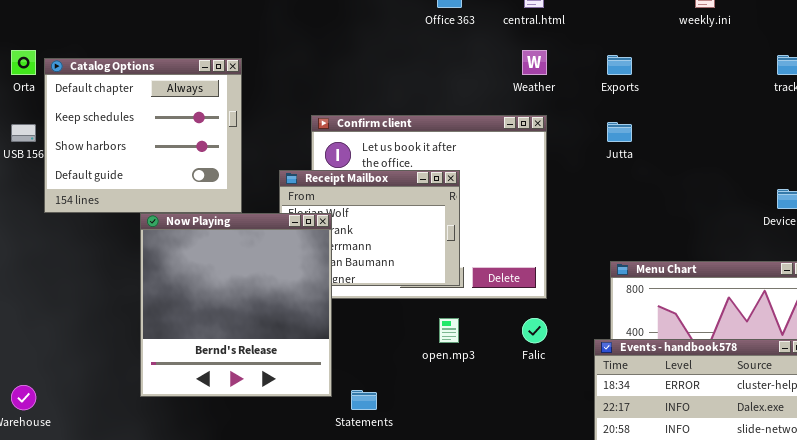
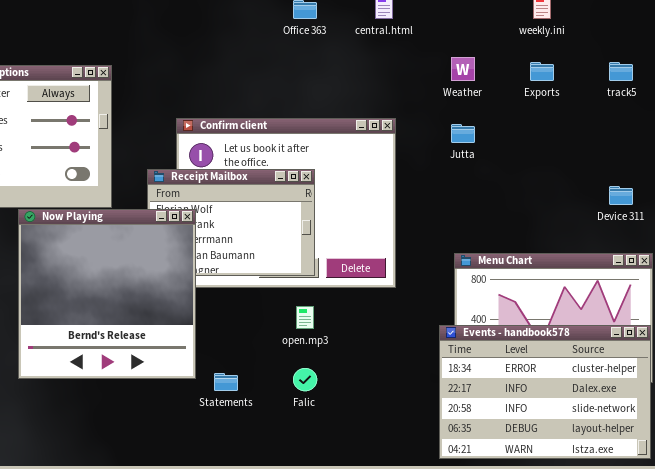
Weather: [522,50,547,75] -> [451,57,475,81], moved
Exports: [607,55,632,75] -> [530,62,554,81], moved
Falic: [522,318,547,343] -> [293,368,317,391], moved

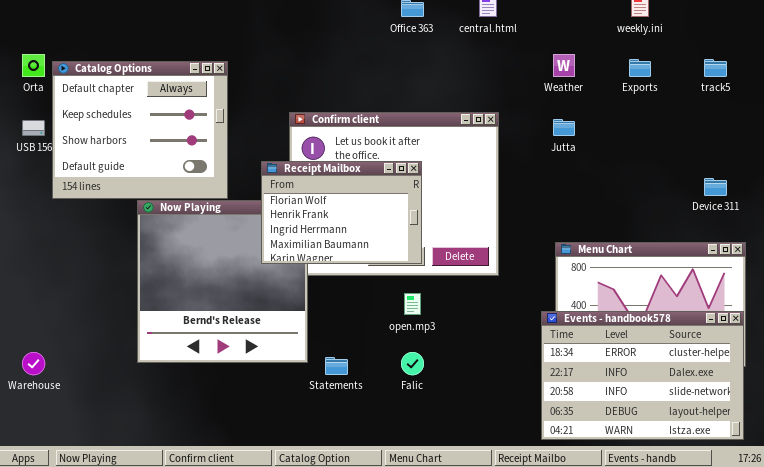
Receipt Mailbox: [147,169,315,276] -> [261,161,422,264], raised

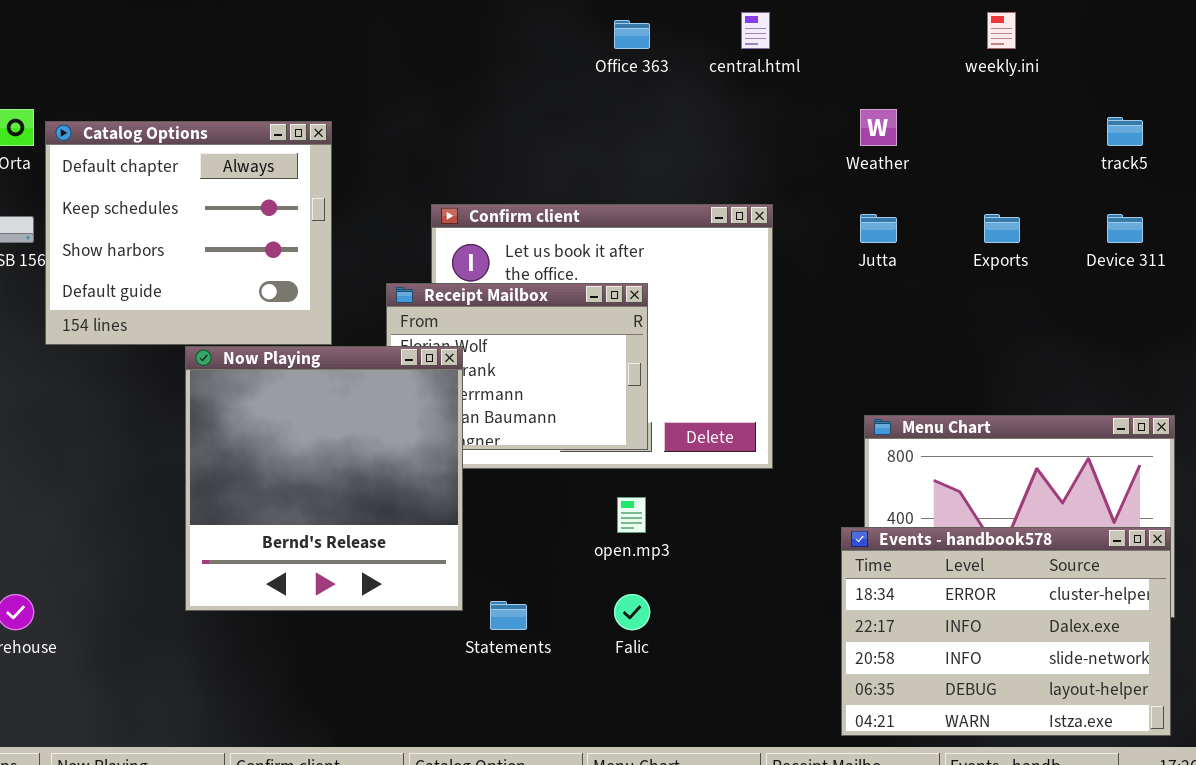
Exports: [629,59,651,77] -> [984,214,1020,243], moved
Device 311: [704,178,727,196] -> [1107,214,1143,243], moved
Now Playing: [137,200,308,363] -> [185,346,463,611], raised

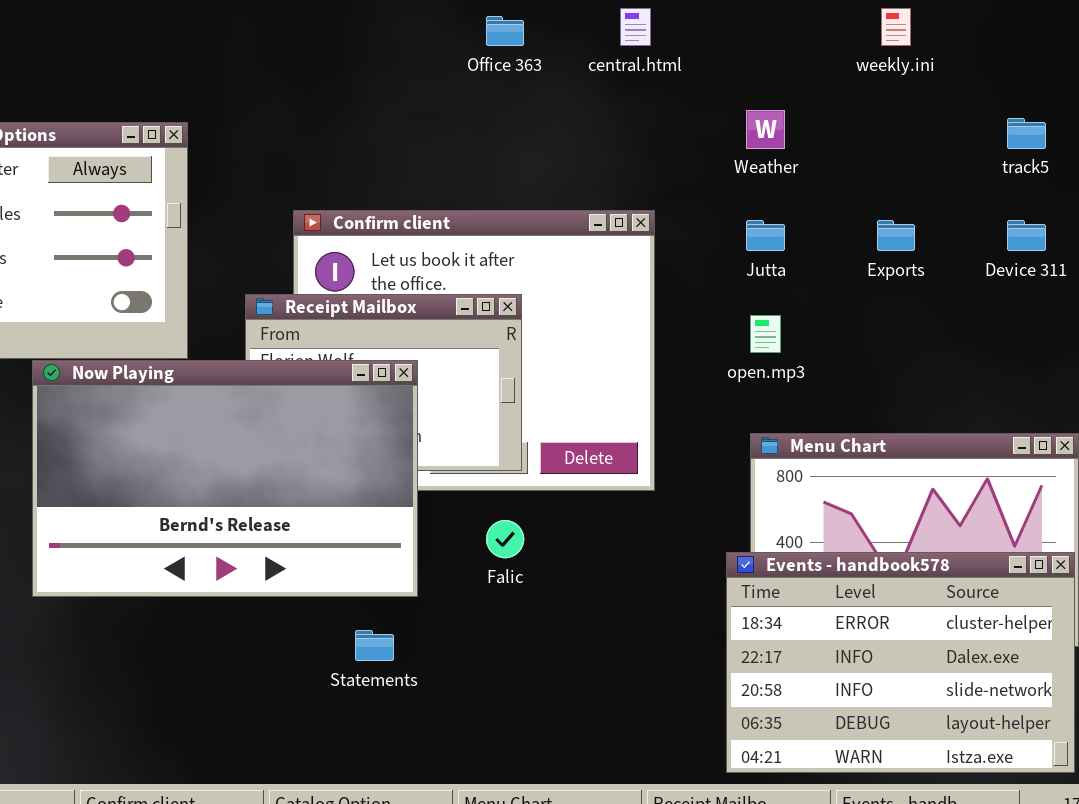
Now Playing: [185,346,463,611] -> [32,360,418,597], resized
open.mp3: [617,497,646,533] -> [750,315,781,353], moved
Falic: [614,594,650,630] -> [486,520,524,558], moved

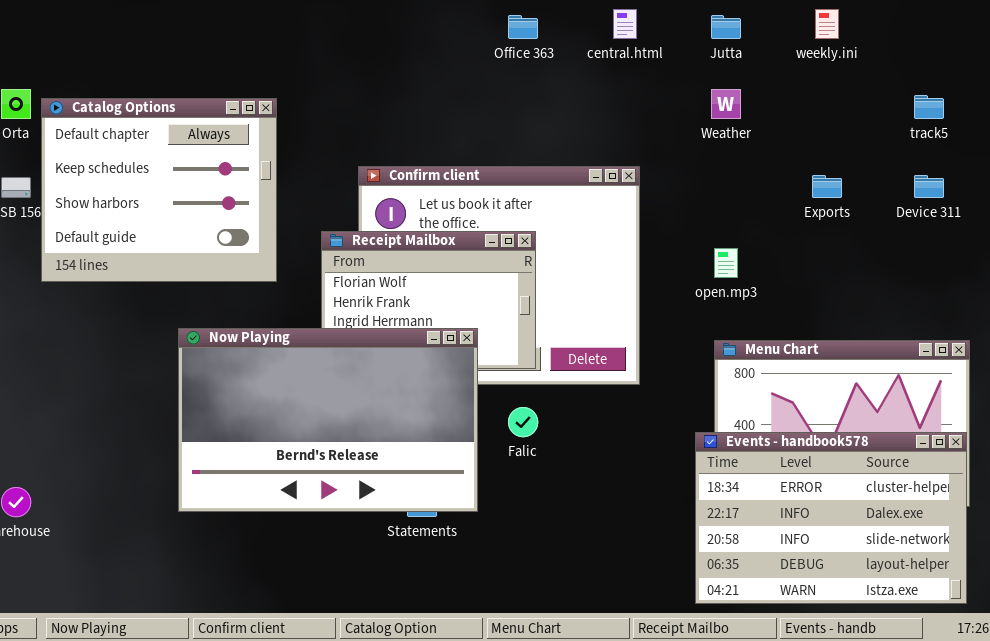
Jutta: [746,220,785,251] -> [711,15,741,39], moved
Now Playing: [32,360,418,597] -> [178,328,478,512], moved

